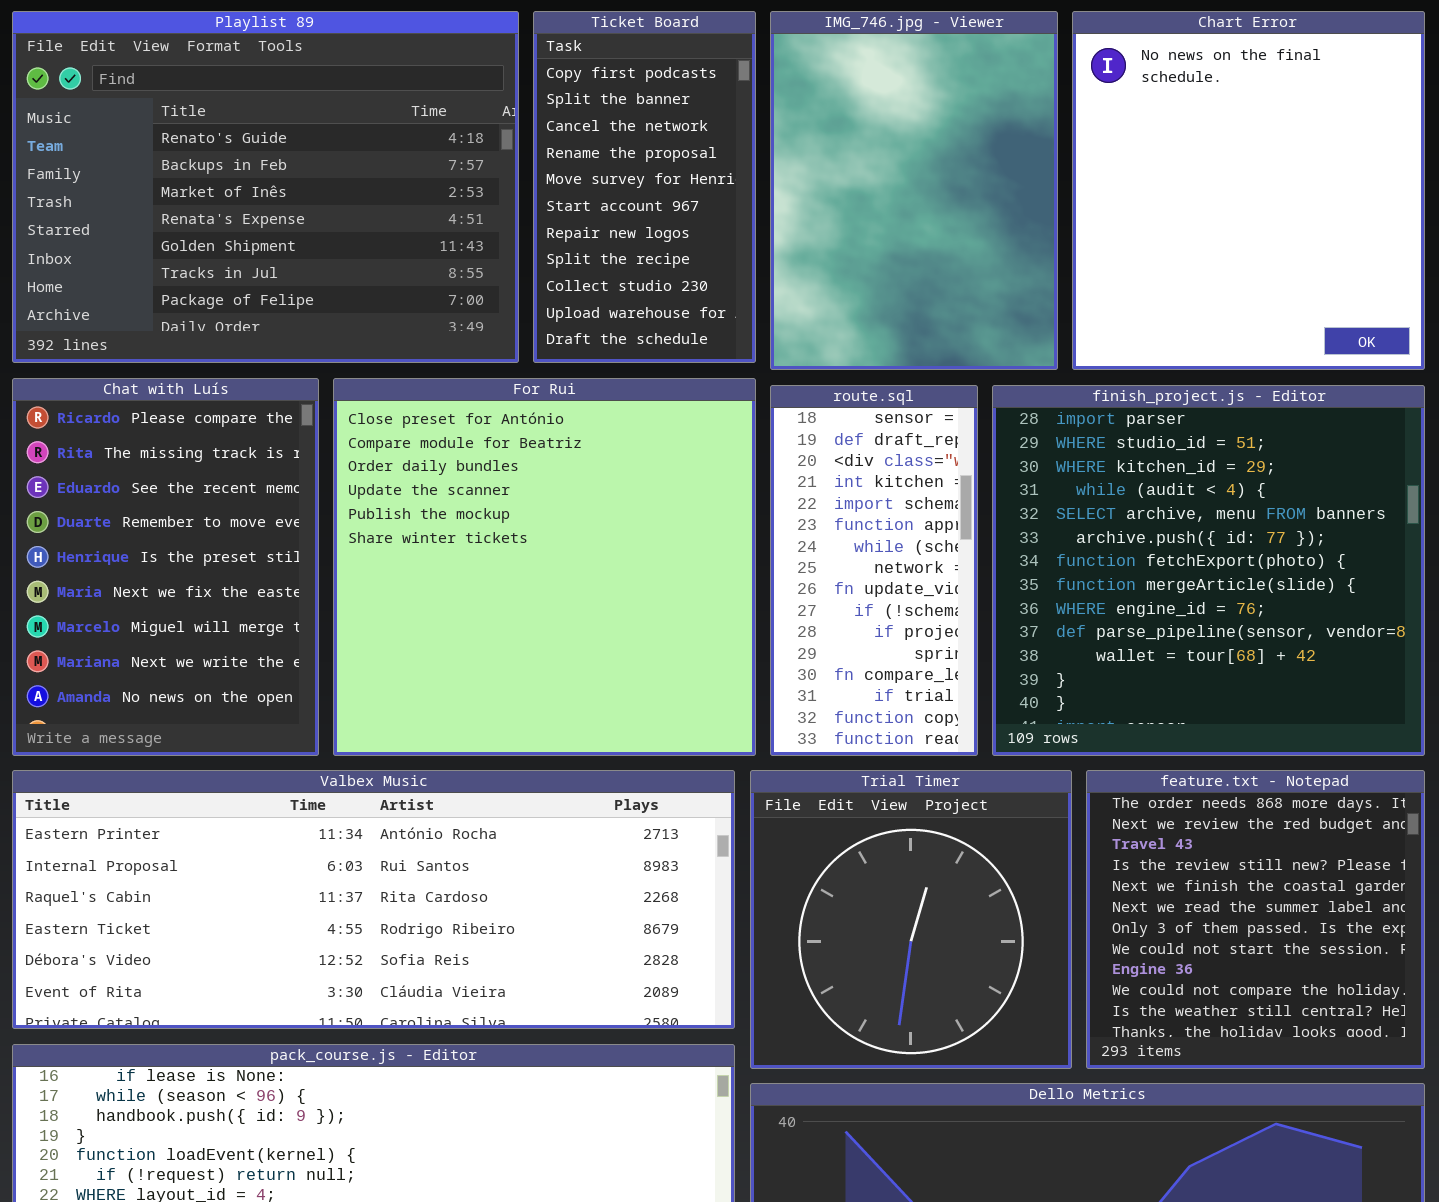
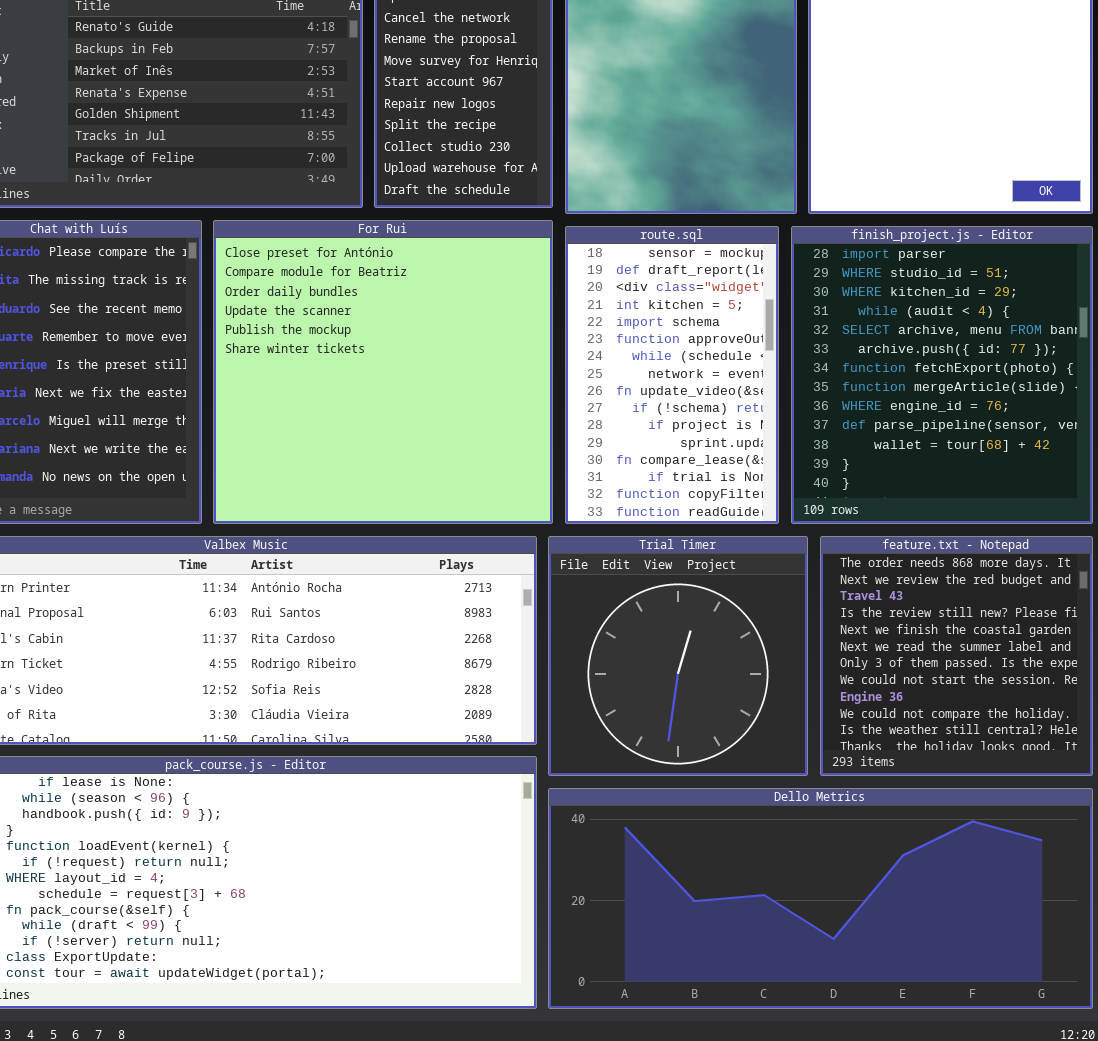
route.sql: [770,385,978,756] -> [565,226,779,524], resized
finish_project.js - Editor: [992,385,1425,756] -> [791,226,1093,524], resized

